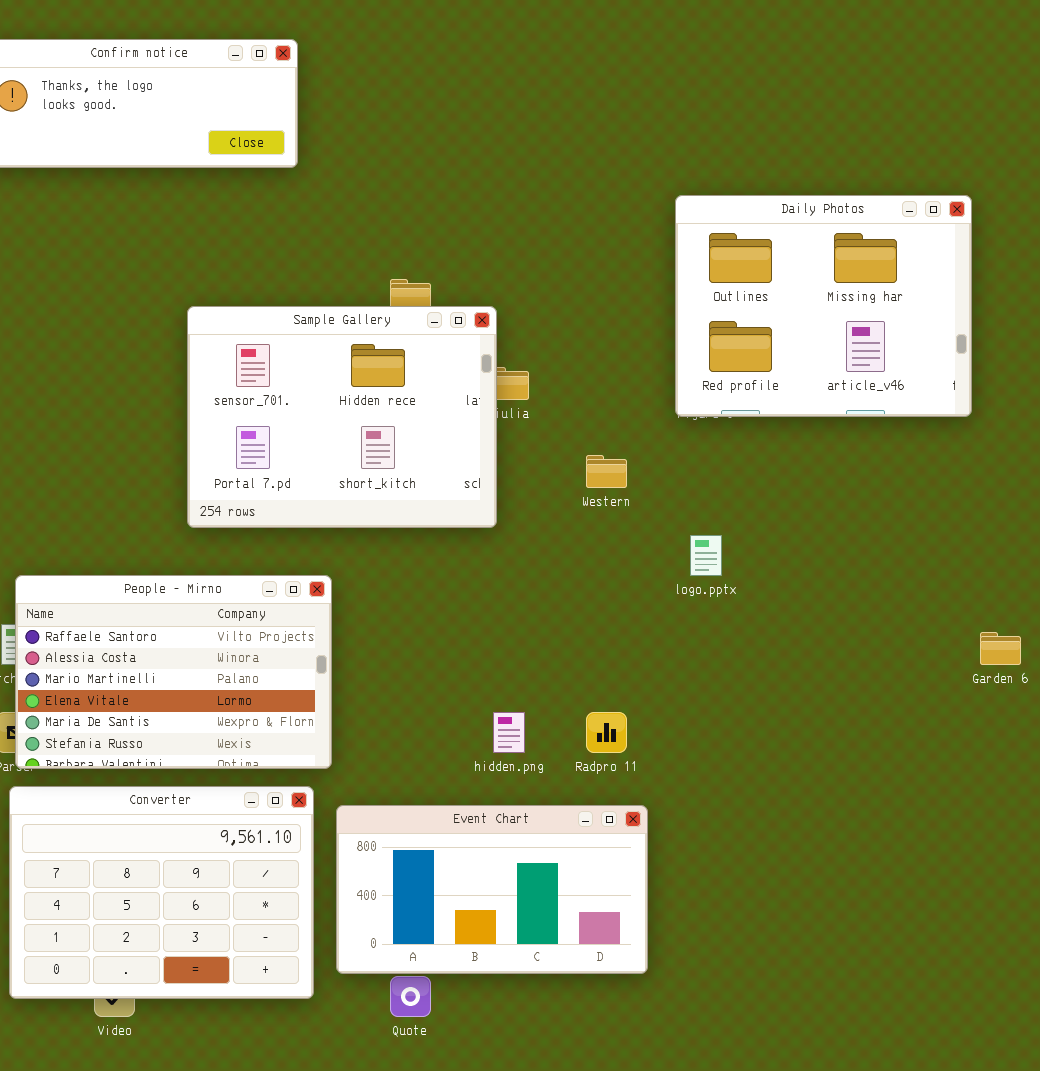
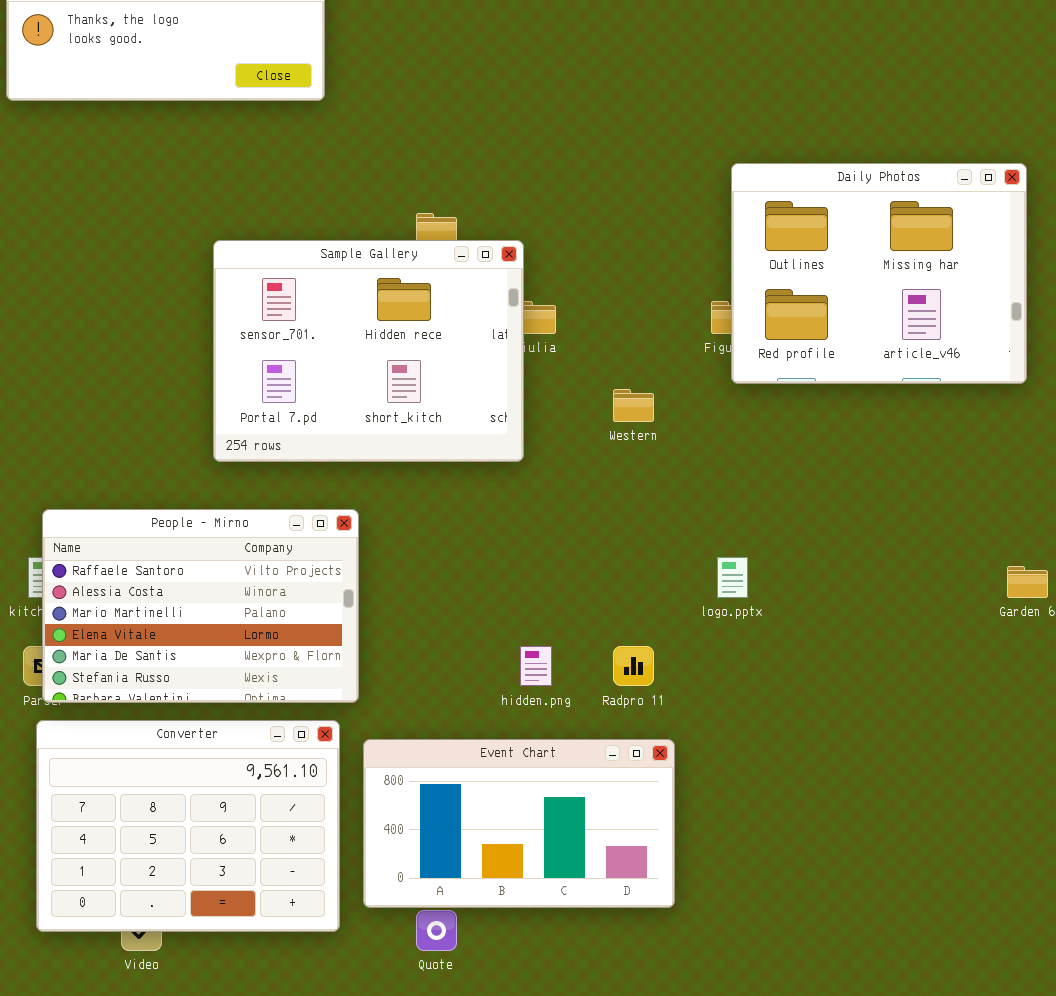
Daily Photos: [675,195,972,417] -> [731,163,1027,384], moved
logo.pptx: [690,535,722,576] -> [717,557,748,598], moved

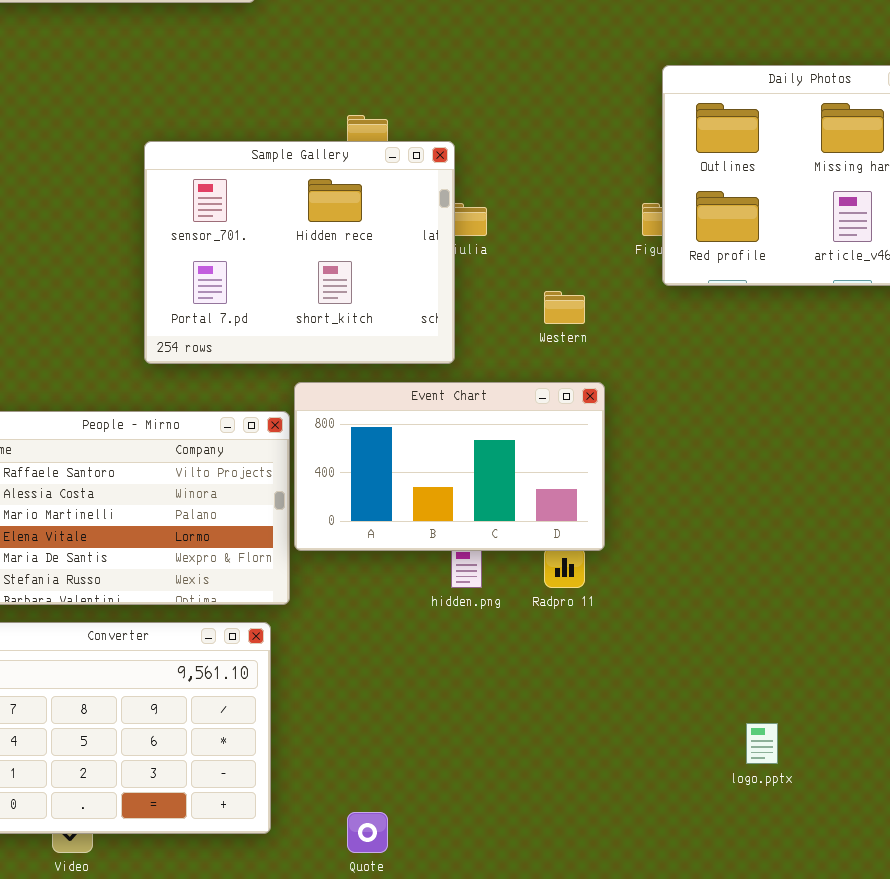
logo.pptx: [717,557,748,598] -> [746,723,778,764], moved
Event Chart: [363,739,675,908] -> [294,382,605,551], moved

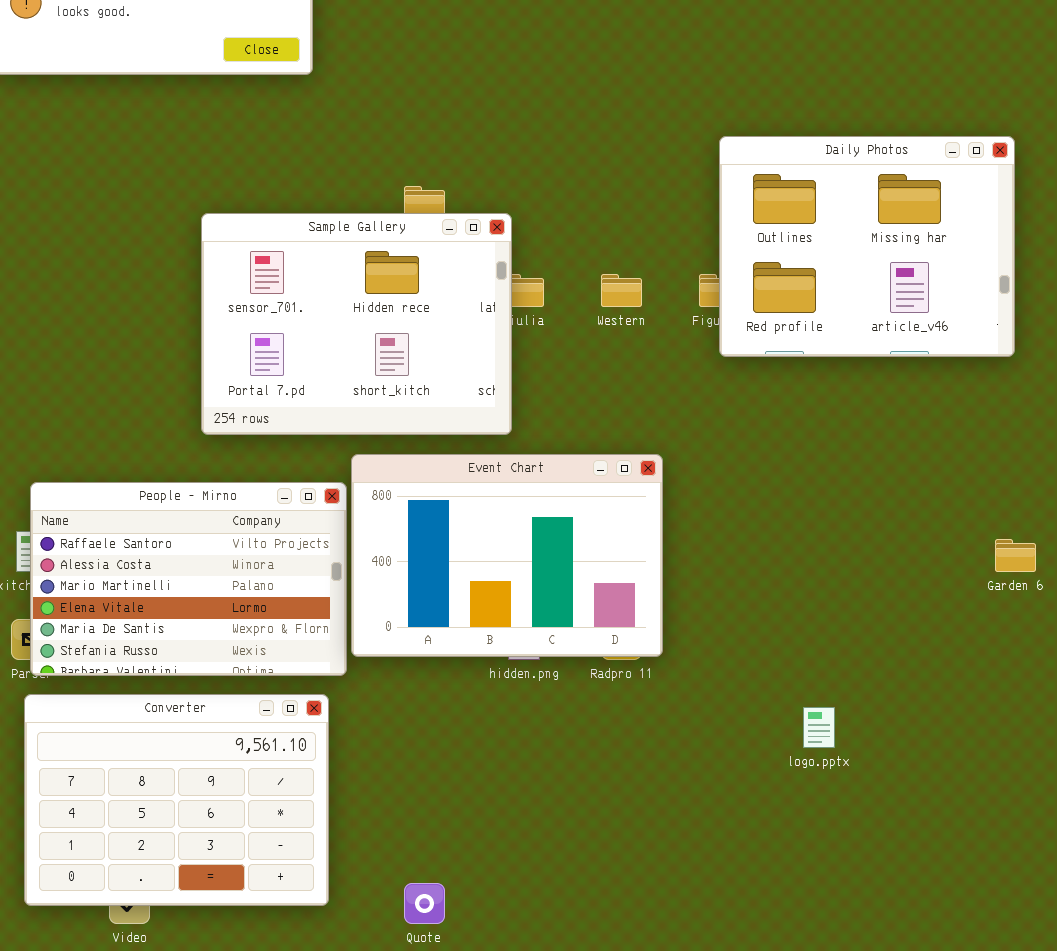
Western: [544,291,585,324] -> [601,274,642,307], moved
Event Chart: [294,382,605,551] -> [351,454,663,657], resized
logo.pptx: [746,723,778,764] -> [803,707,835,748], moved

